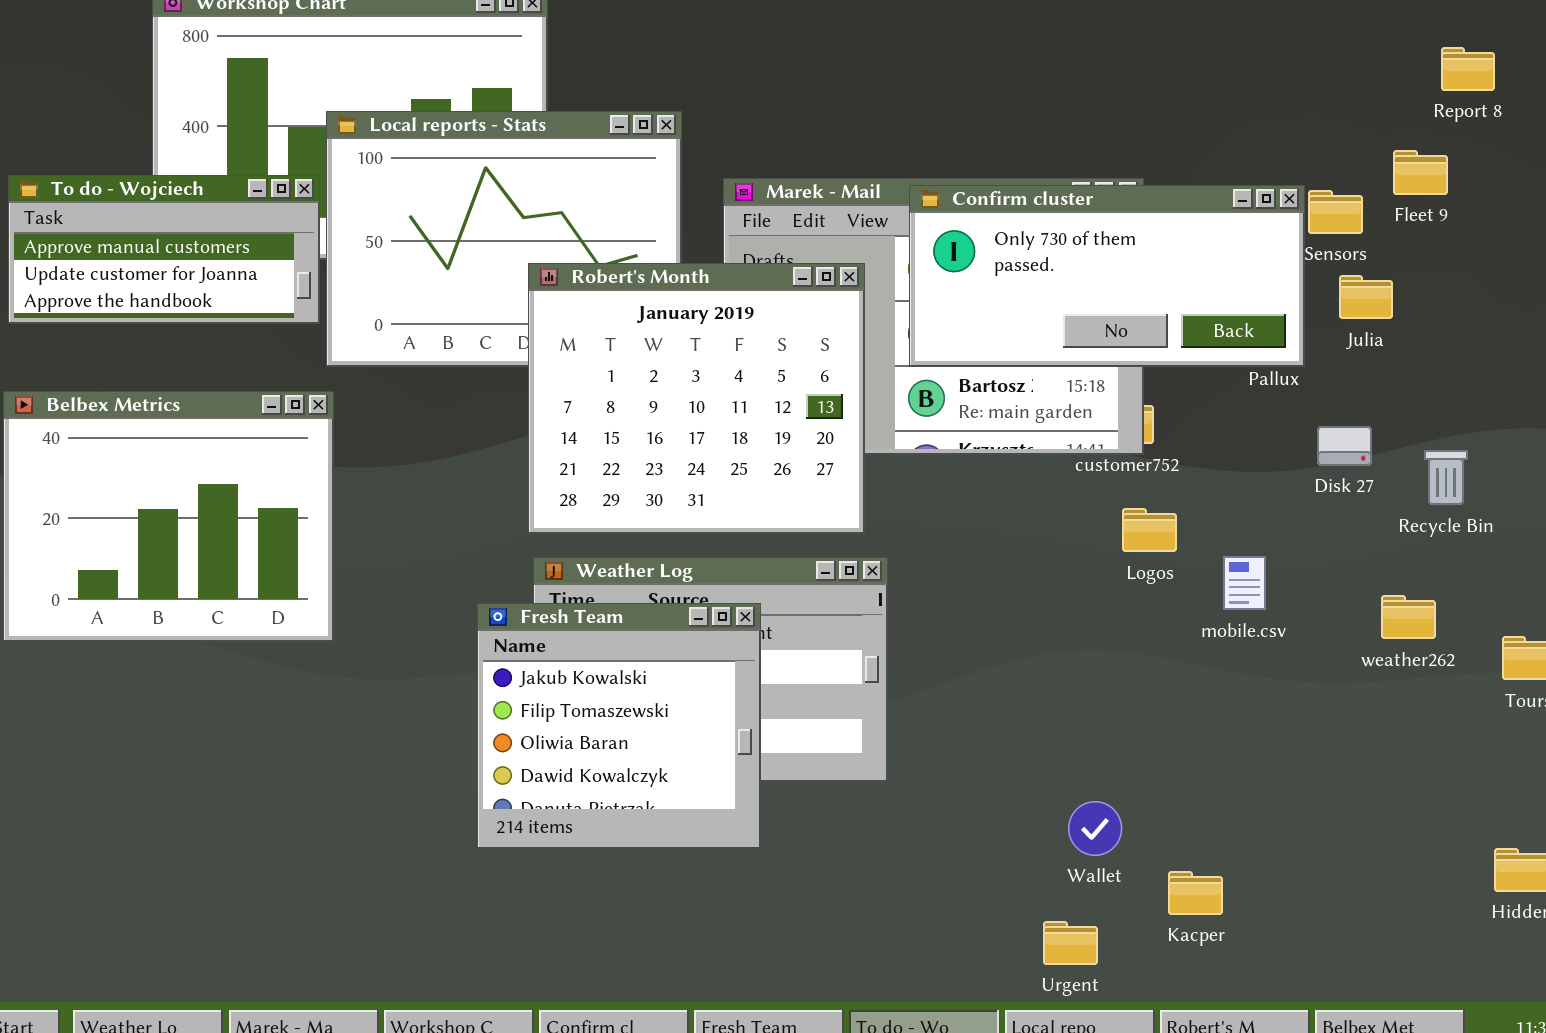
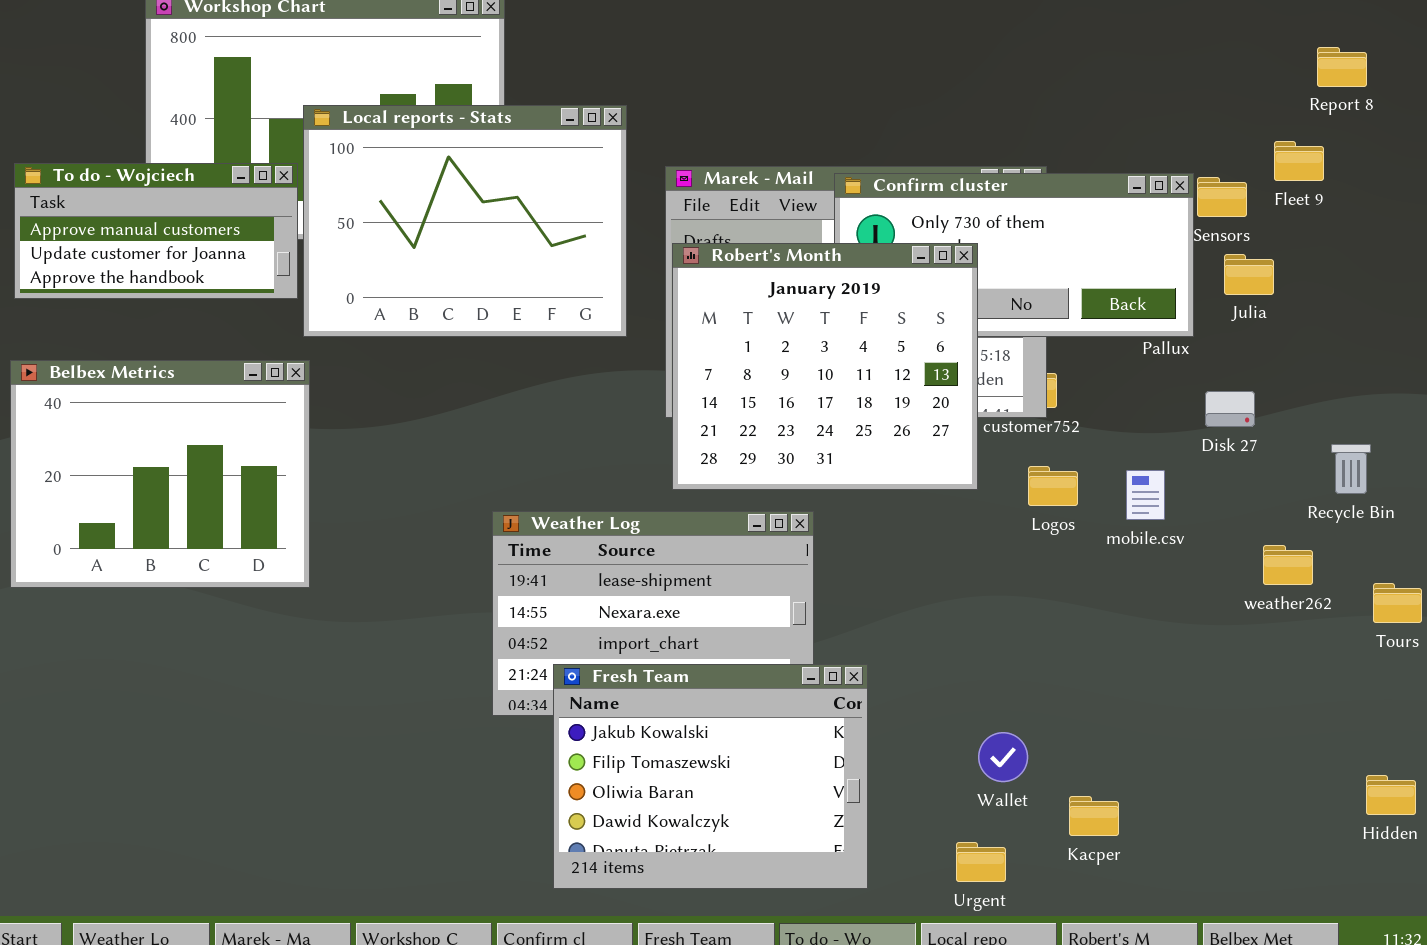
Robert's Month: [528,263,865,534] -> [672,243,978,490], moved
Recycle Bin: [1424,450,1468,505] -> [1331,444,1371,494], moved
mobile.csv: [1223,556,1266,610] -> [1126,470,1165,520], moved
Fresh Team: [477,603,761,849] -> [553,664,868,889], moved, resized

